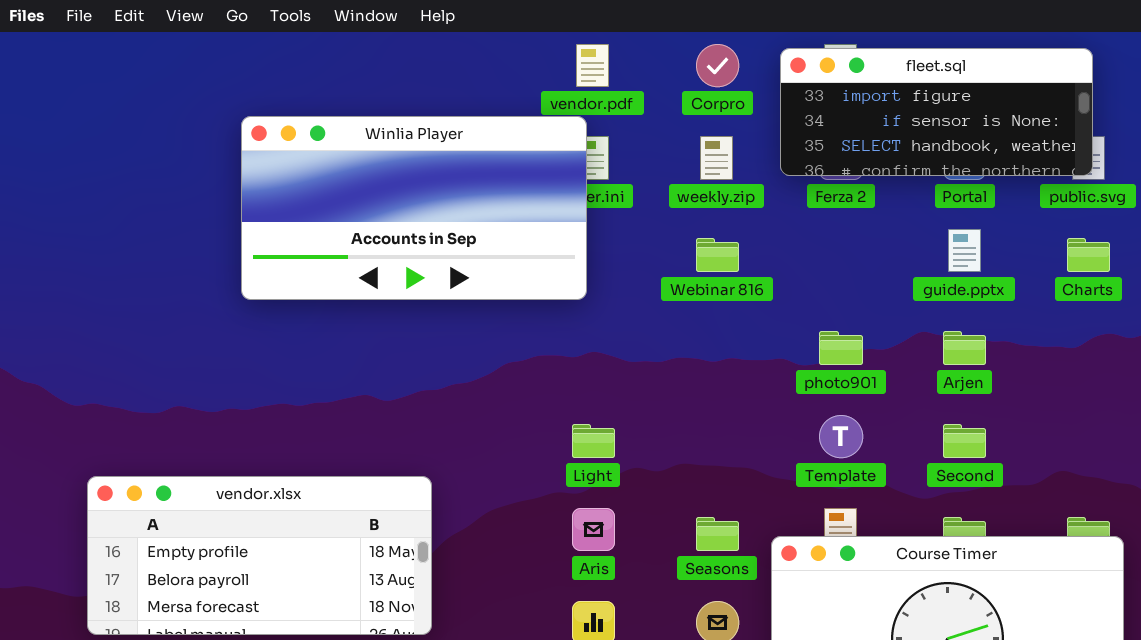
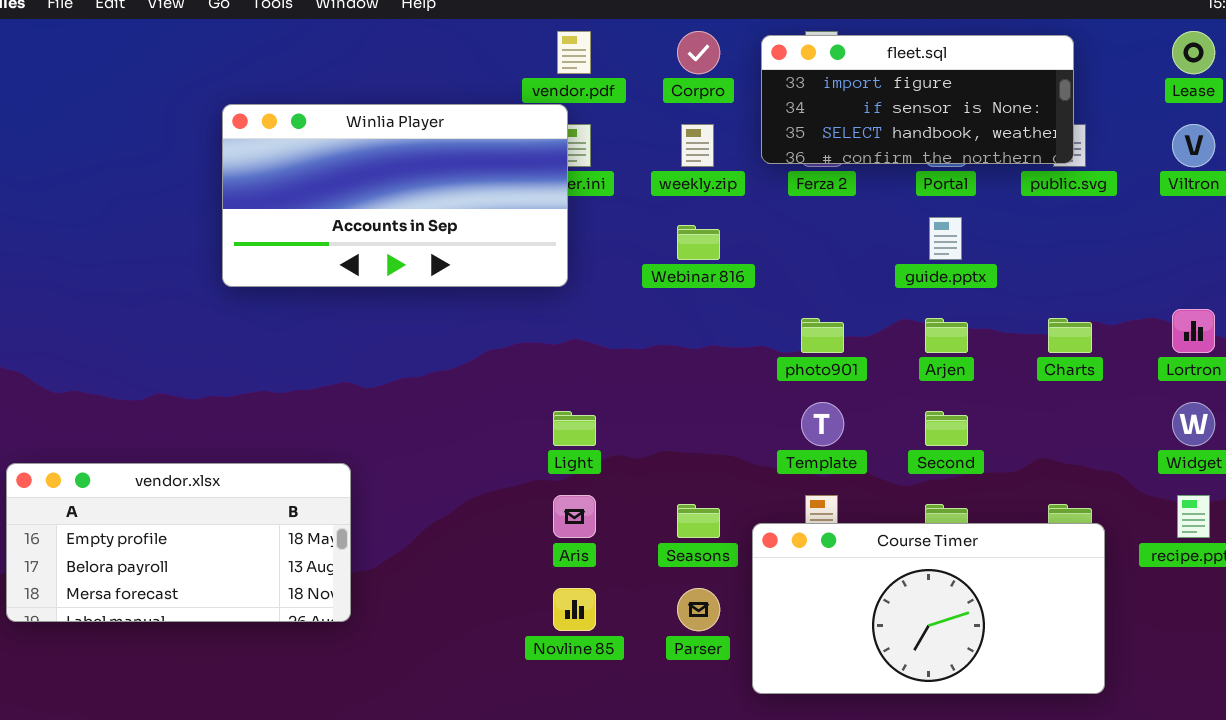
Charts: [1067,238,1110,272] -> [1048,318,1092,353], moved
vendor.xlsx: [87,476,432,635] -> [6,463,351,622], moved

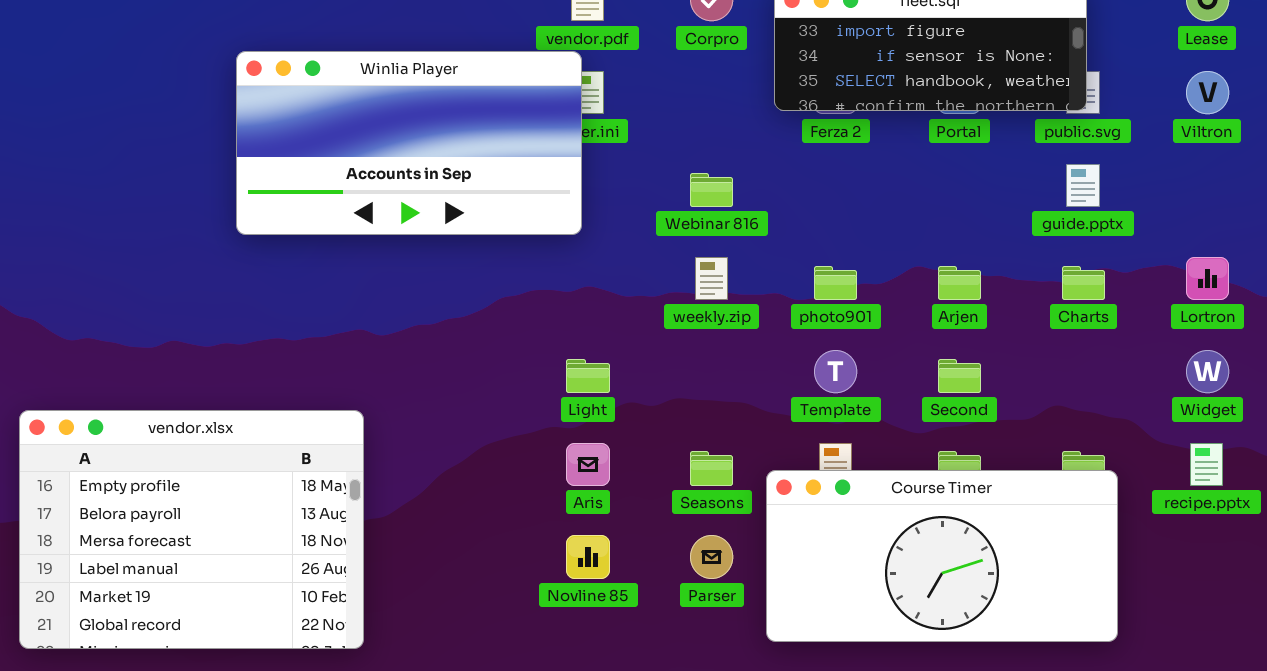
weekly.zip: [681,124,714,167] -> [695,257,728,300], moved
guide.pptx: [929,217,962,260] -> [1066,164,1100,207], moved
vendor.xlsx: [6,463,351,622] -> [19,410,364,649], resized

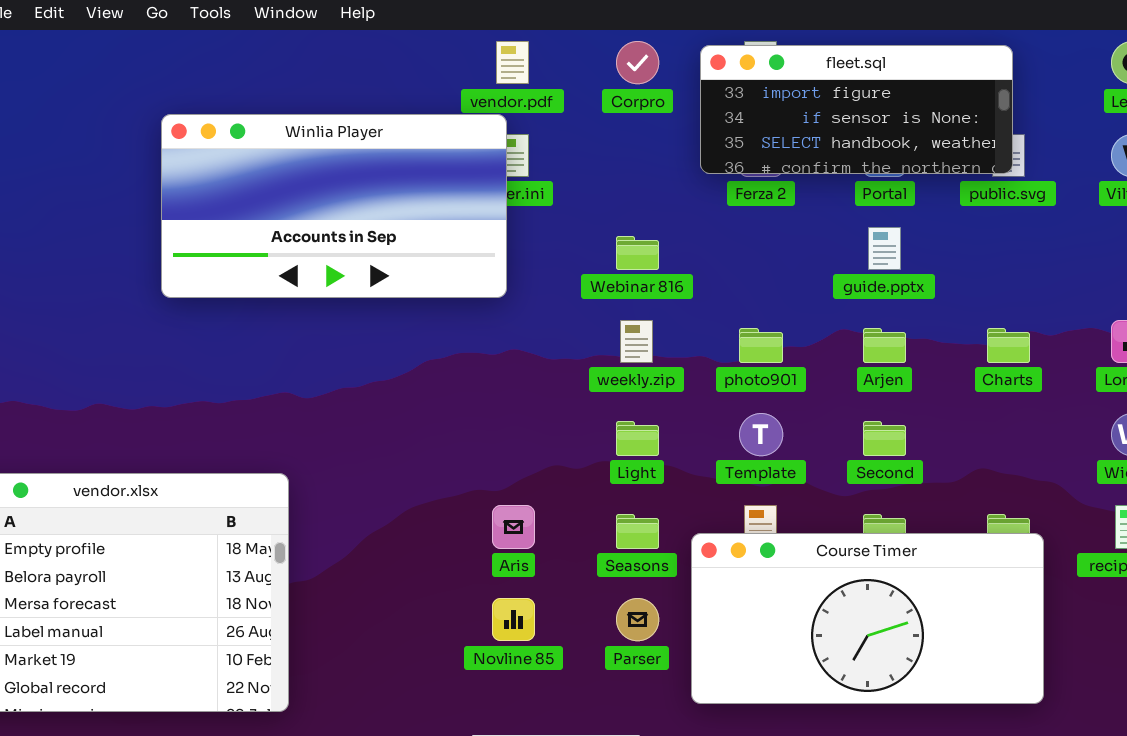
guide.pptx: [1066,164,1100,207] -> [868,227,901,270], moved
Light: [566,359,610,393] -> [616,421,659,456], moved

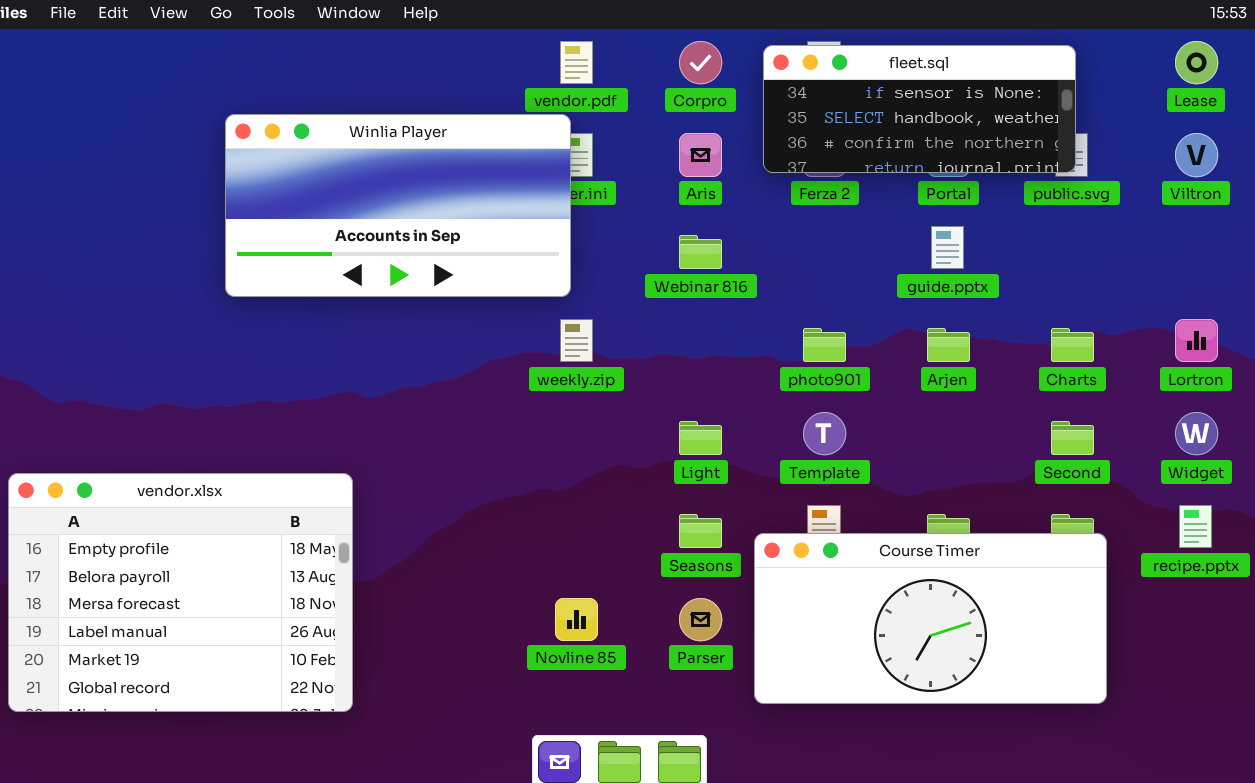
fleet.sql: [700,45,1013,174] -> [763,45,1076,173], scrolled down 1 row
weekly.zip: [620,320,653,363] -> [560,319,593,362], moved
Second: [863,421,906,456] -> [1051,421,1094,455], moved
Aris: [492,505,535,549] -> [679,133,722,177], moved

